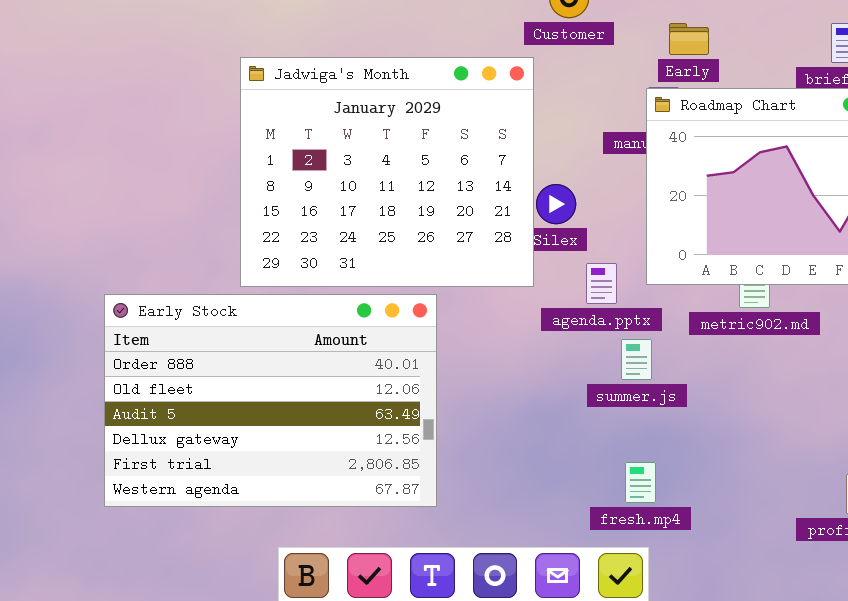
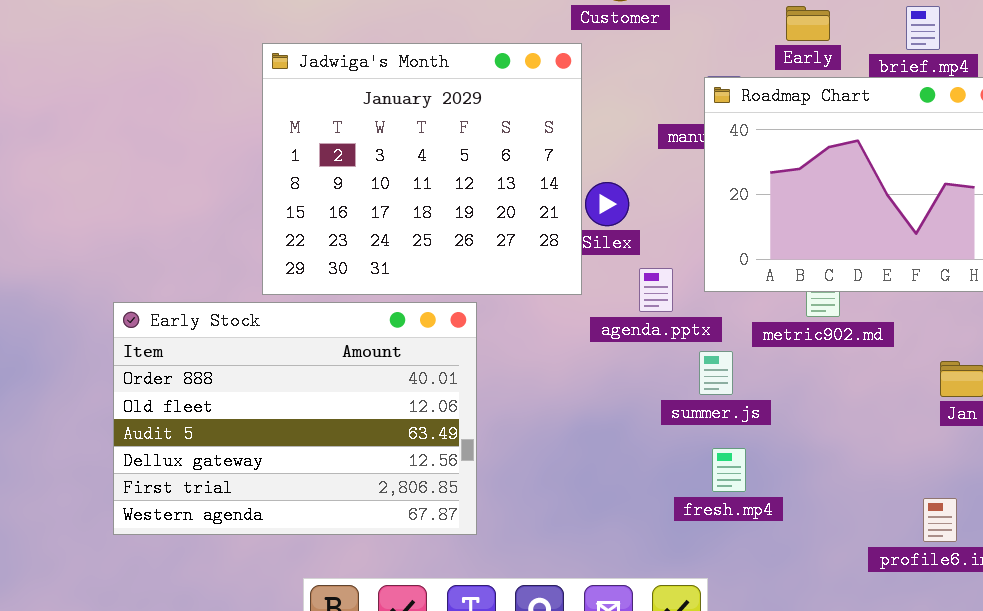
Early: [669,23,709,55] -> [786,6,830,41], moved
summer.js: [621,339,652,380] -> [699,351,733,395], moved
fresh.mp4: [625,462,656,503] -> [712,448,746,492], moved

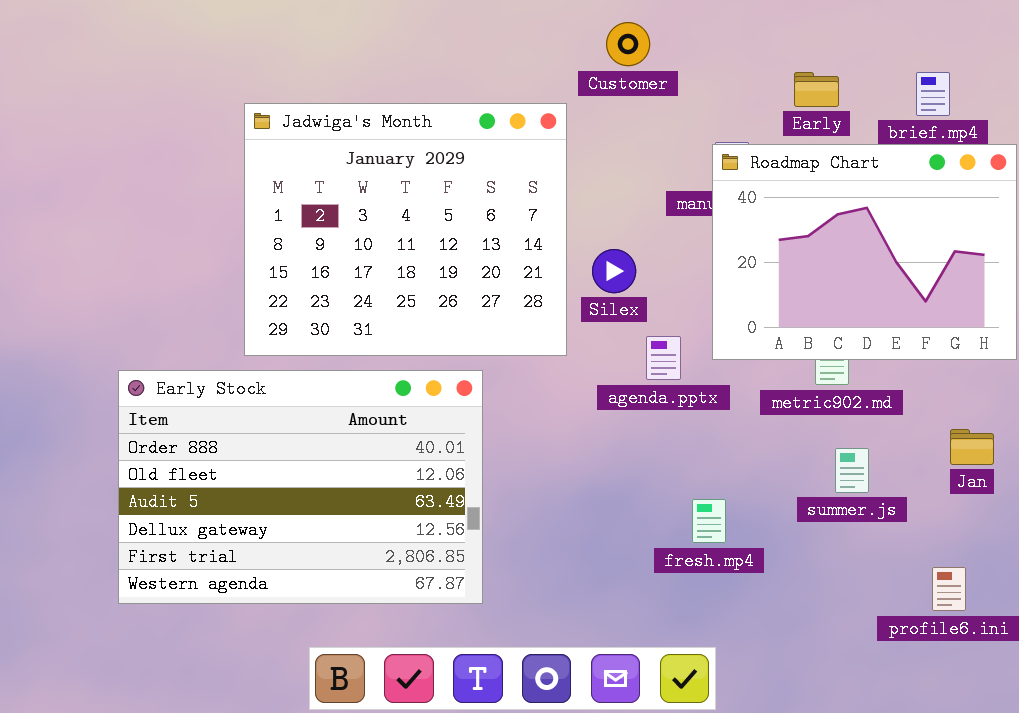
Jadwiga's Month: [262,43,582,295] -> [244,103,567,356], moved
summer.js: [699,351,733,395] -> [835,448,869,493], moved
fresh.mp4: [712,448,746,492] -> [692,499,726,543], moved

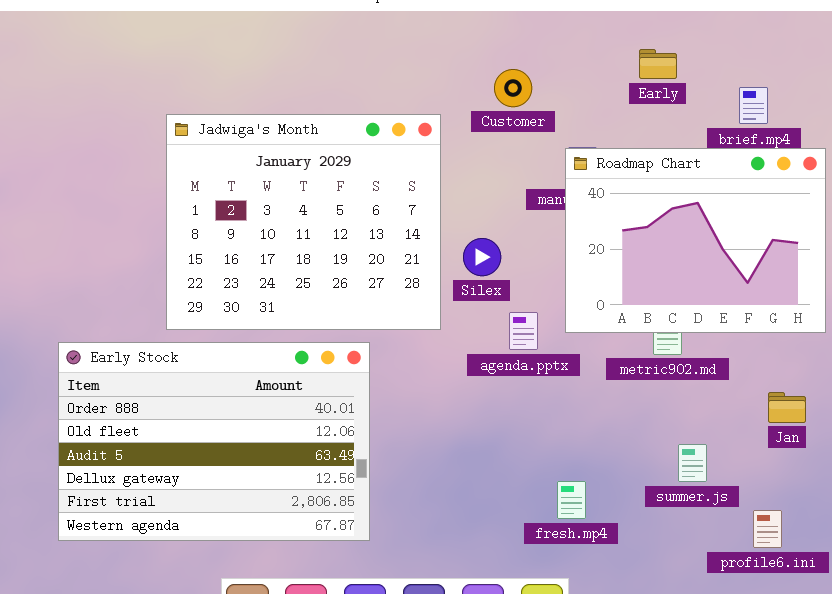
Customer: [606,22,650,66] -> [494,69,532,107], moved
Early: [794,72,839,107] -> [639,49,677,79], moved
summer.js: [835,448,869,493] -> [678,444,707,482], moved
fresh.mp4: [692,499,726,543] -> [557,481,586,519], moved

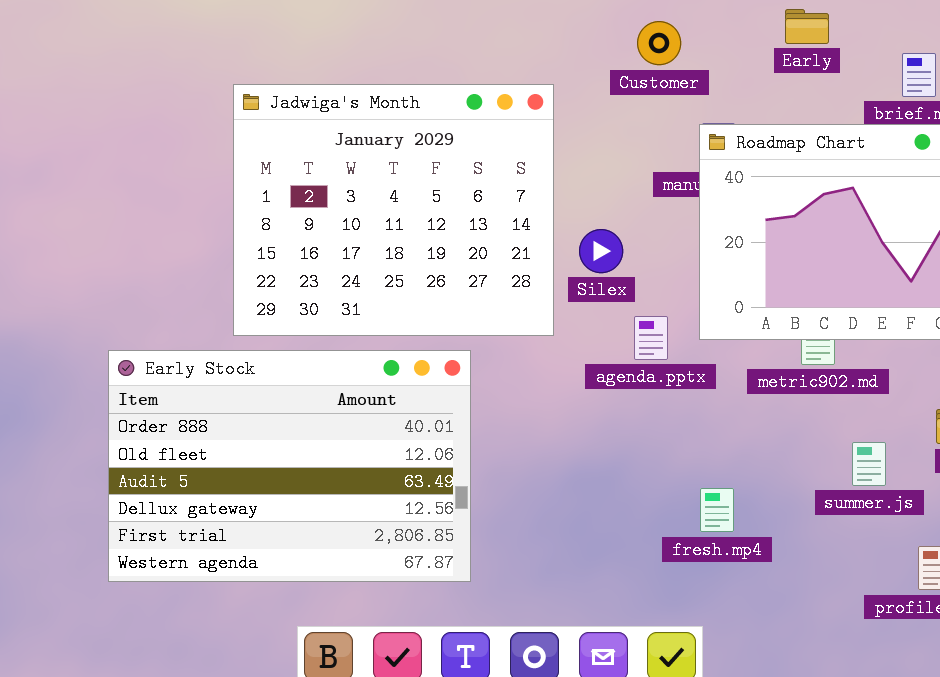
Customer: [494,69,532,107] -> [637,21,681,65], moved
summer.js: [678,444,707,482] -> [852,442,886,486], moved
fresh.mp4: [557,481,586,519] -> [700,488,734,532], moved

